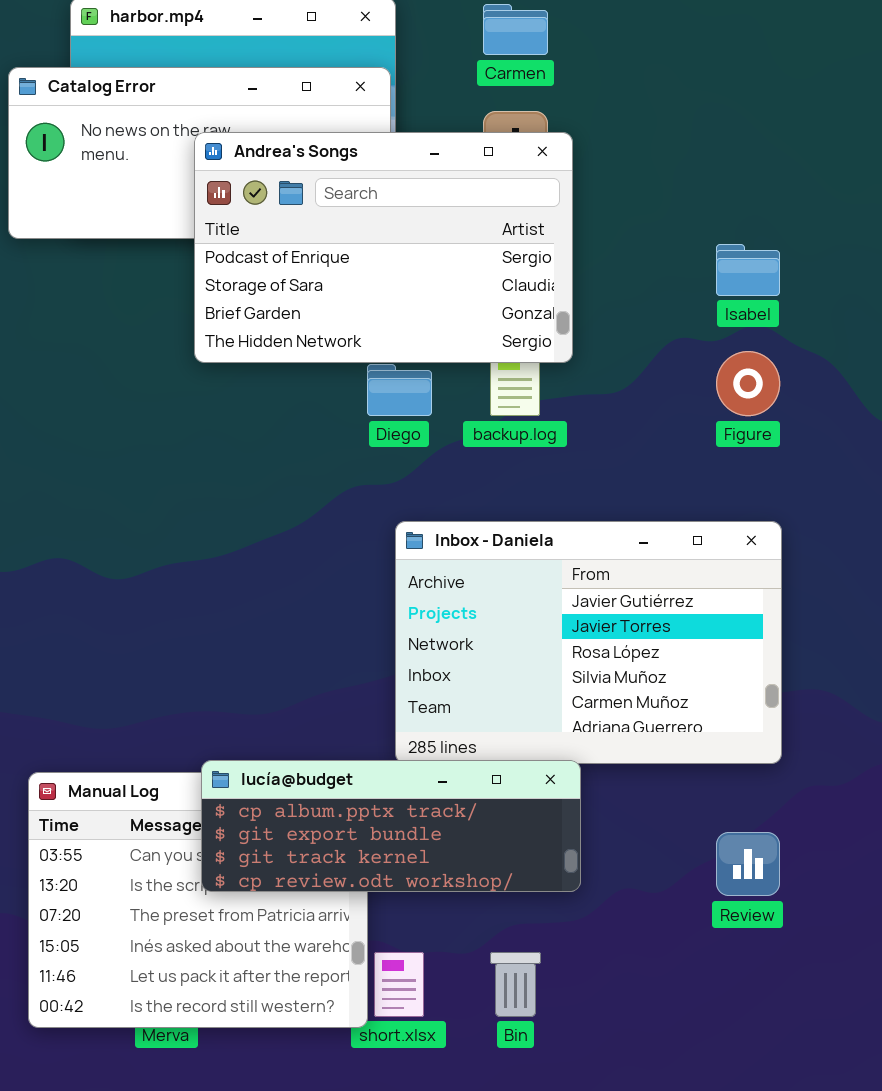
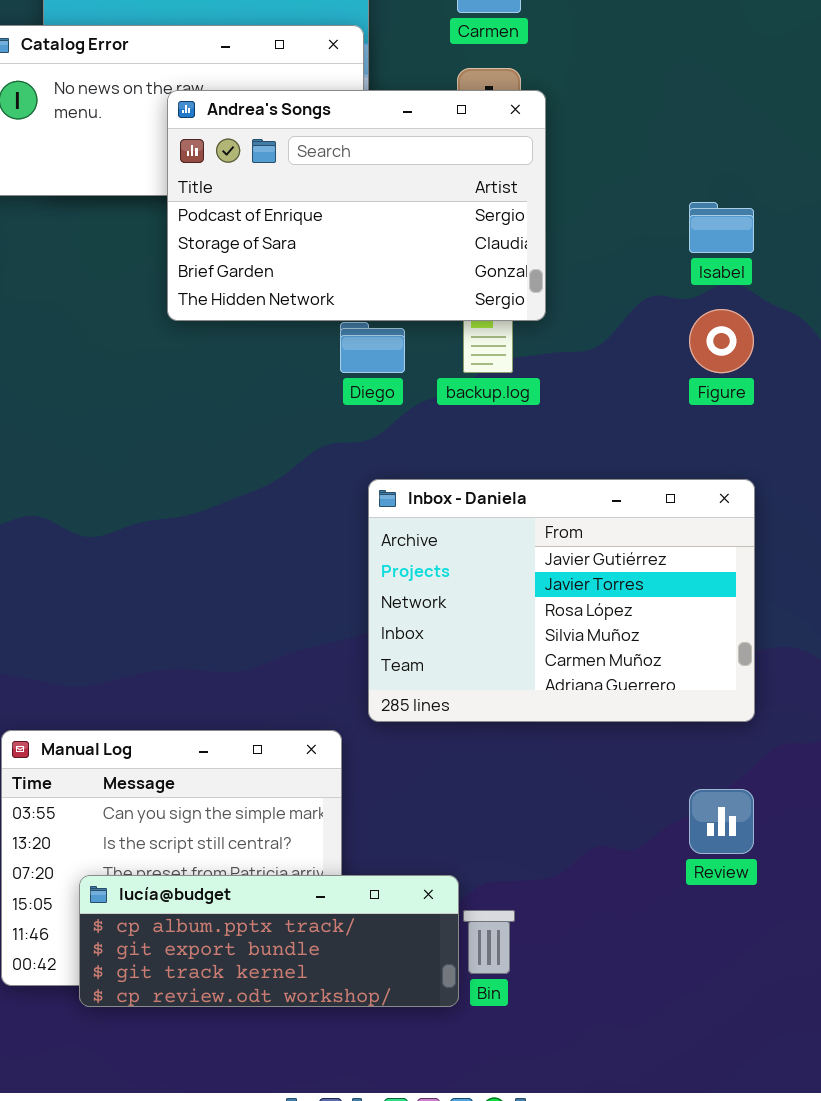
lucía@budget: [201,760,581,892] -> [79,875,459,1007], moved

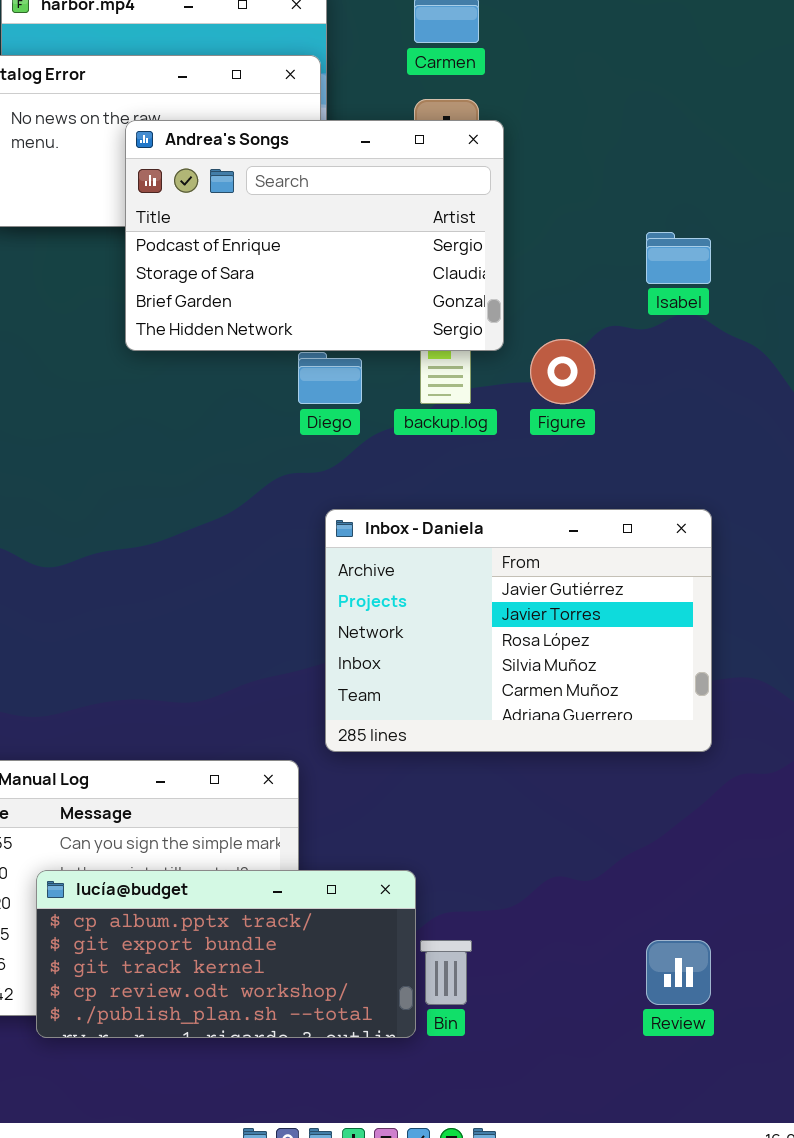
Figure: [689,309,754,373] -> [530,339,595,404], moved
Review: [689,789,754,854] -> [646,940,711,1005], moved
lucía@budget: [79,875,459,1007] -> [36,870,416,1038], resized

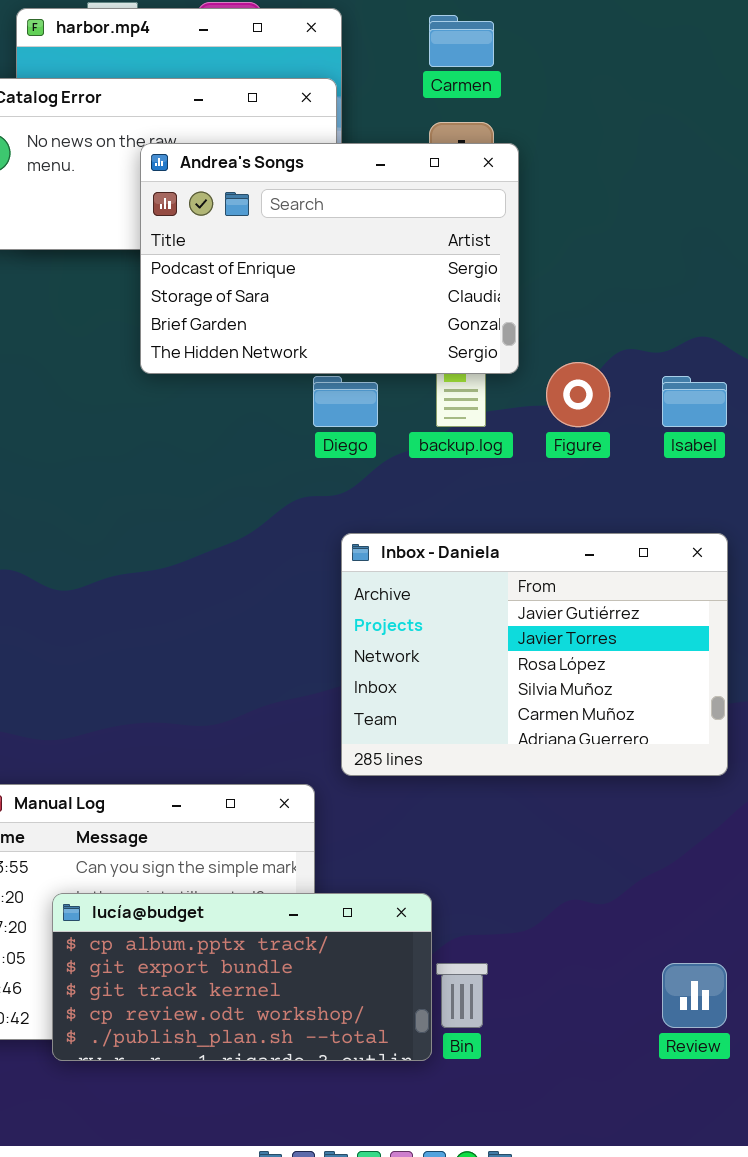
Isabel: [646,232,711,284] -> [662,376,727,427], moved

